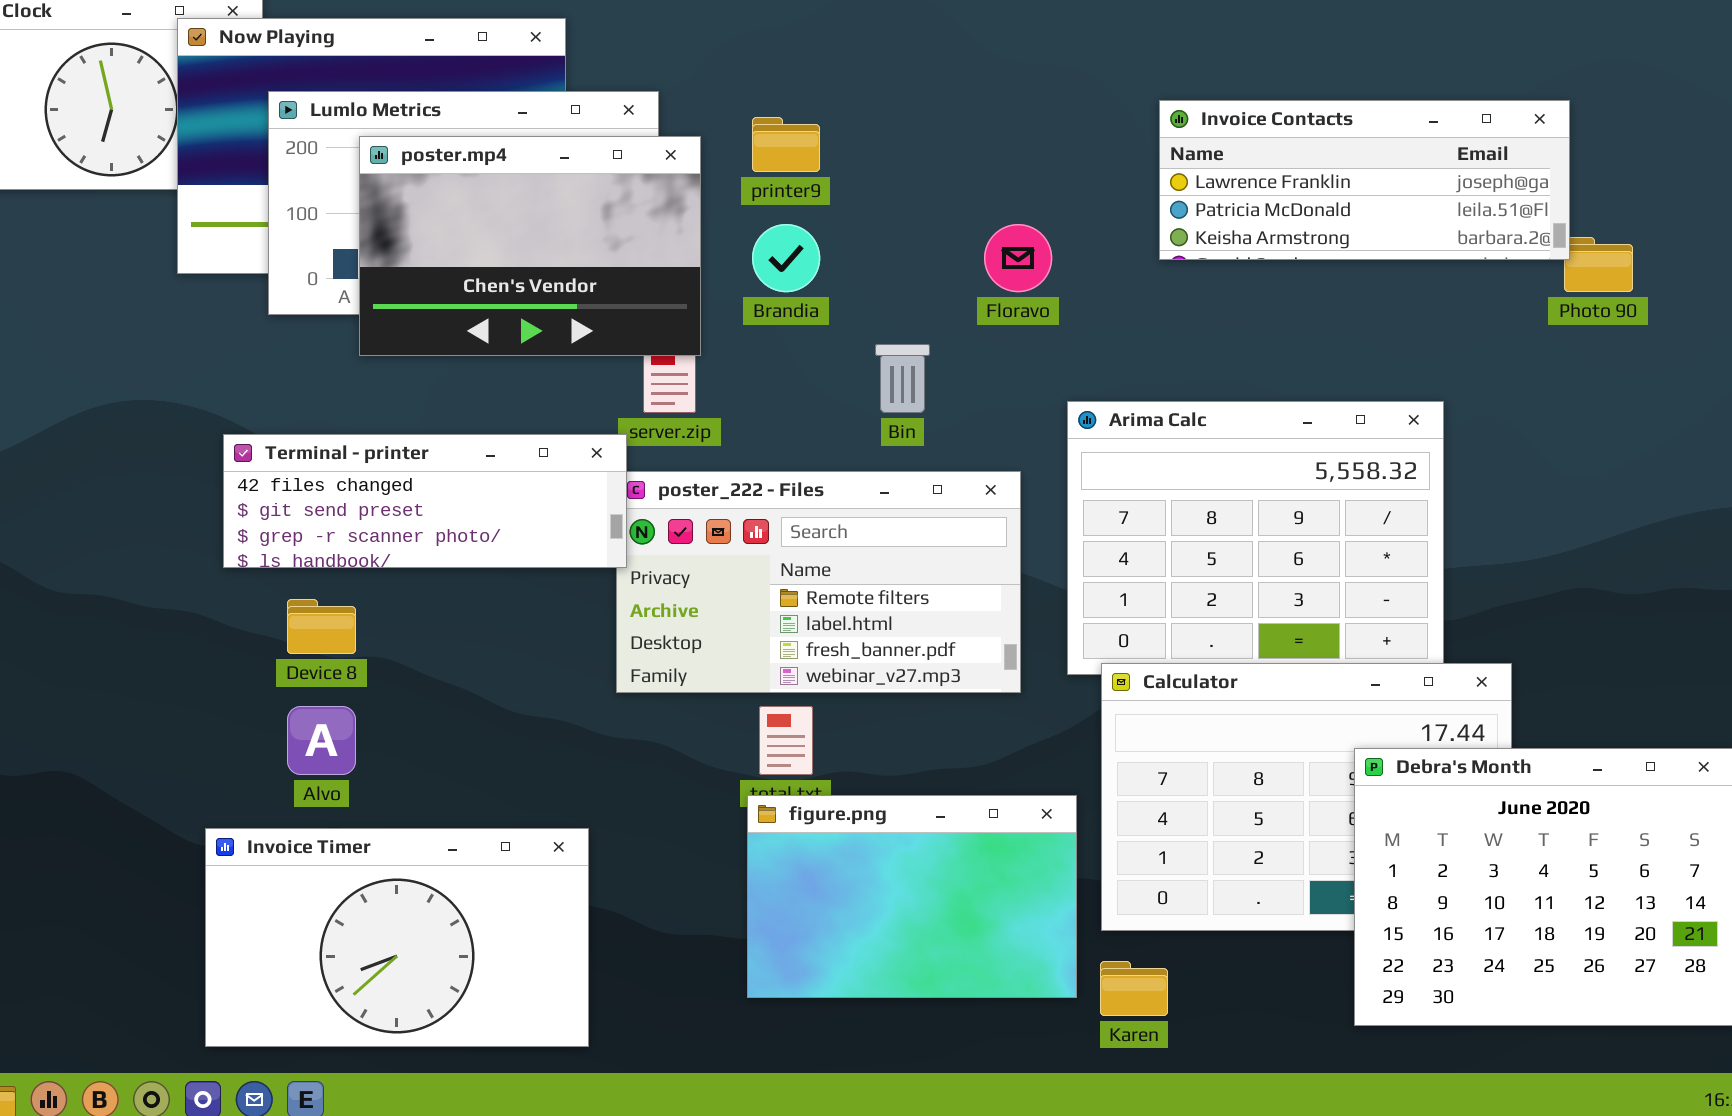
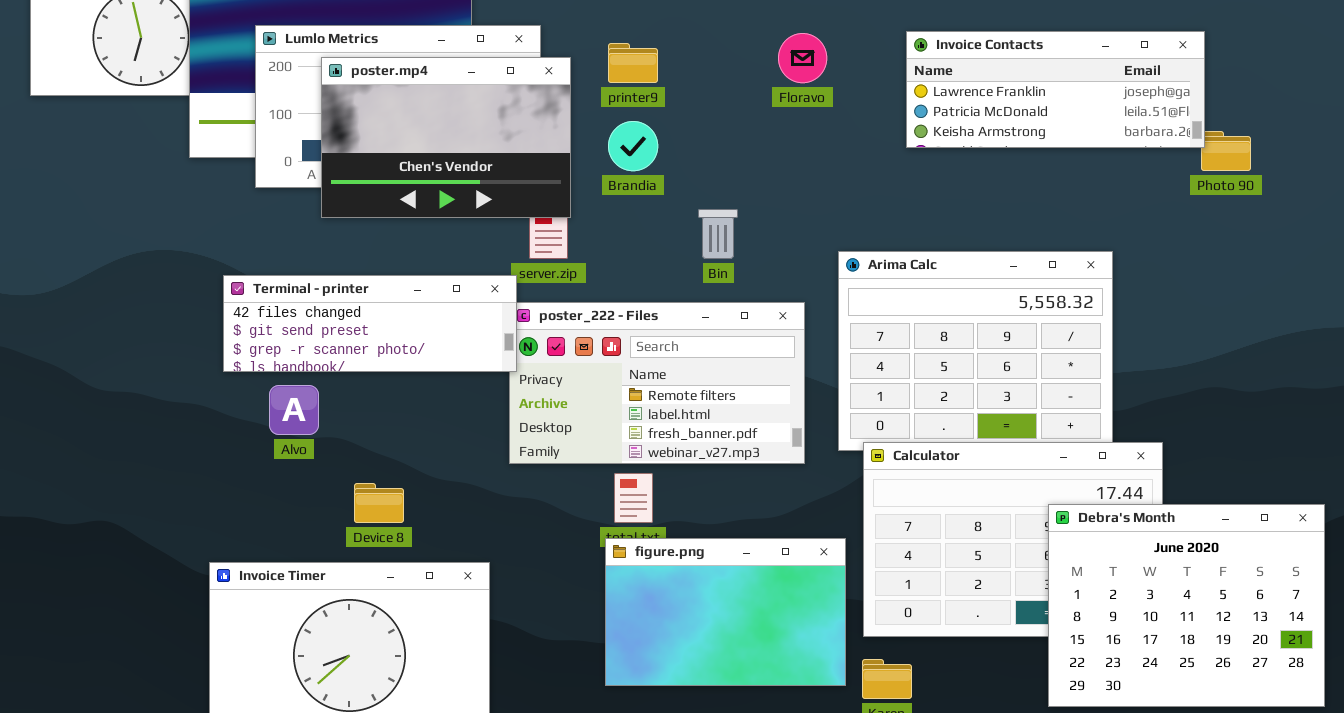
Floravo: [984,224,1052,292] -> [778,33,827,83], moved
Device 8: [287,599,356,654] -> [354,483,404,523], moved
Alvo: [287,706,356,775] -> [269,385,319,435], moved

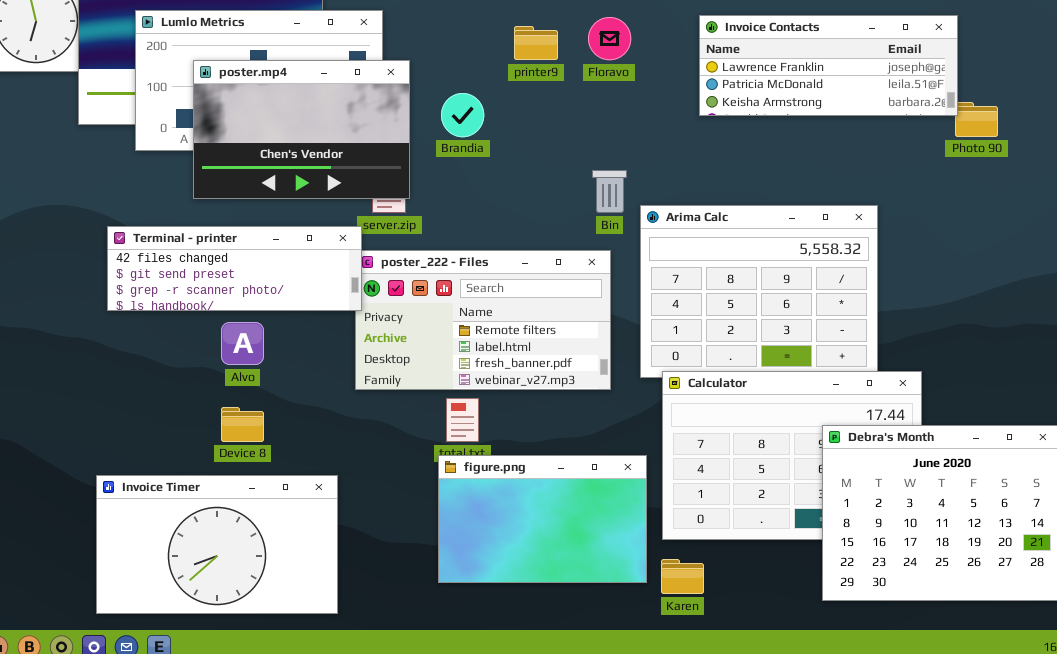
printer9: [608,43,658,83] -> [514,26,558,60], moved
poster.mp4: [321,57,571,218] -> [193,60,410,199], moved
Bin: [698,209,738,259] -> [592,170,627,213], moved
Alvo: [269,385,319,435] -> [221,322,264,365], moved

